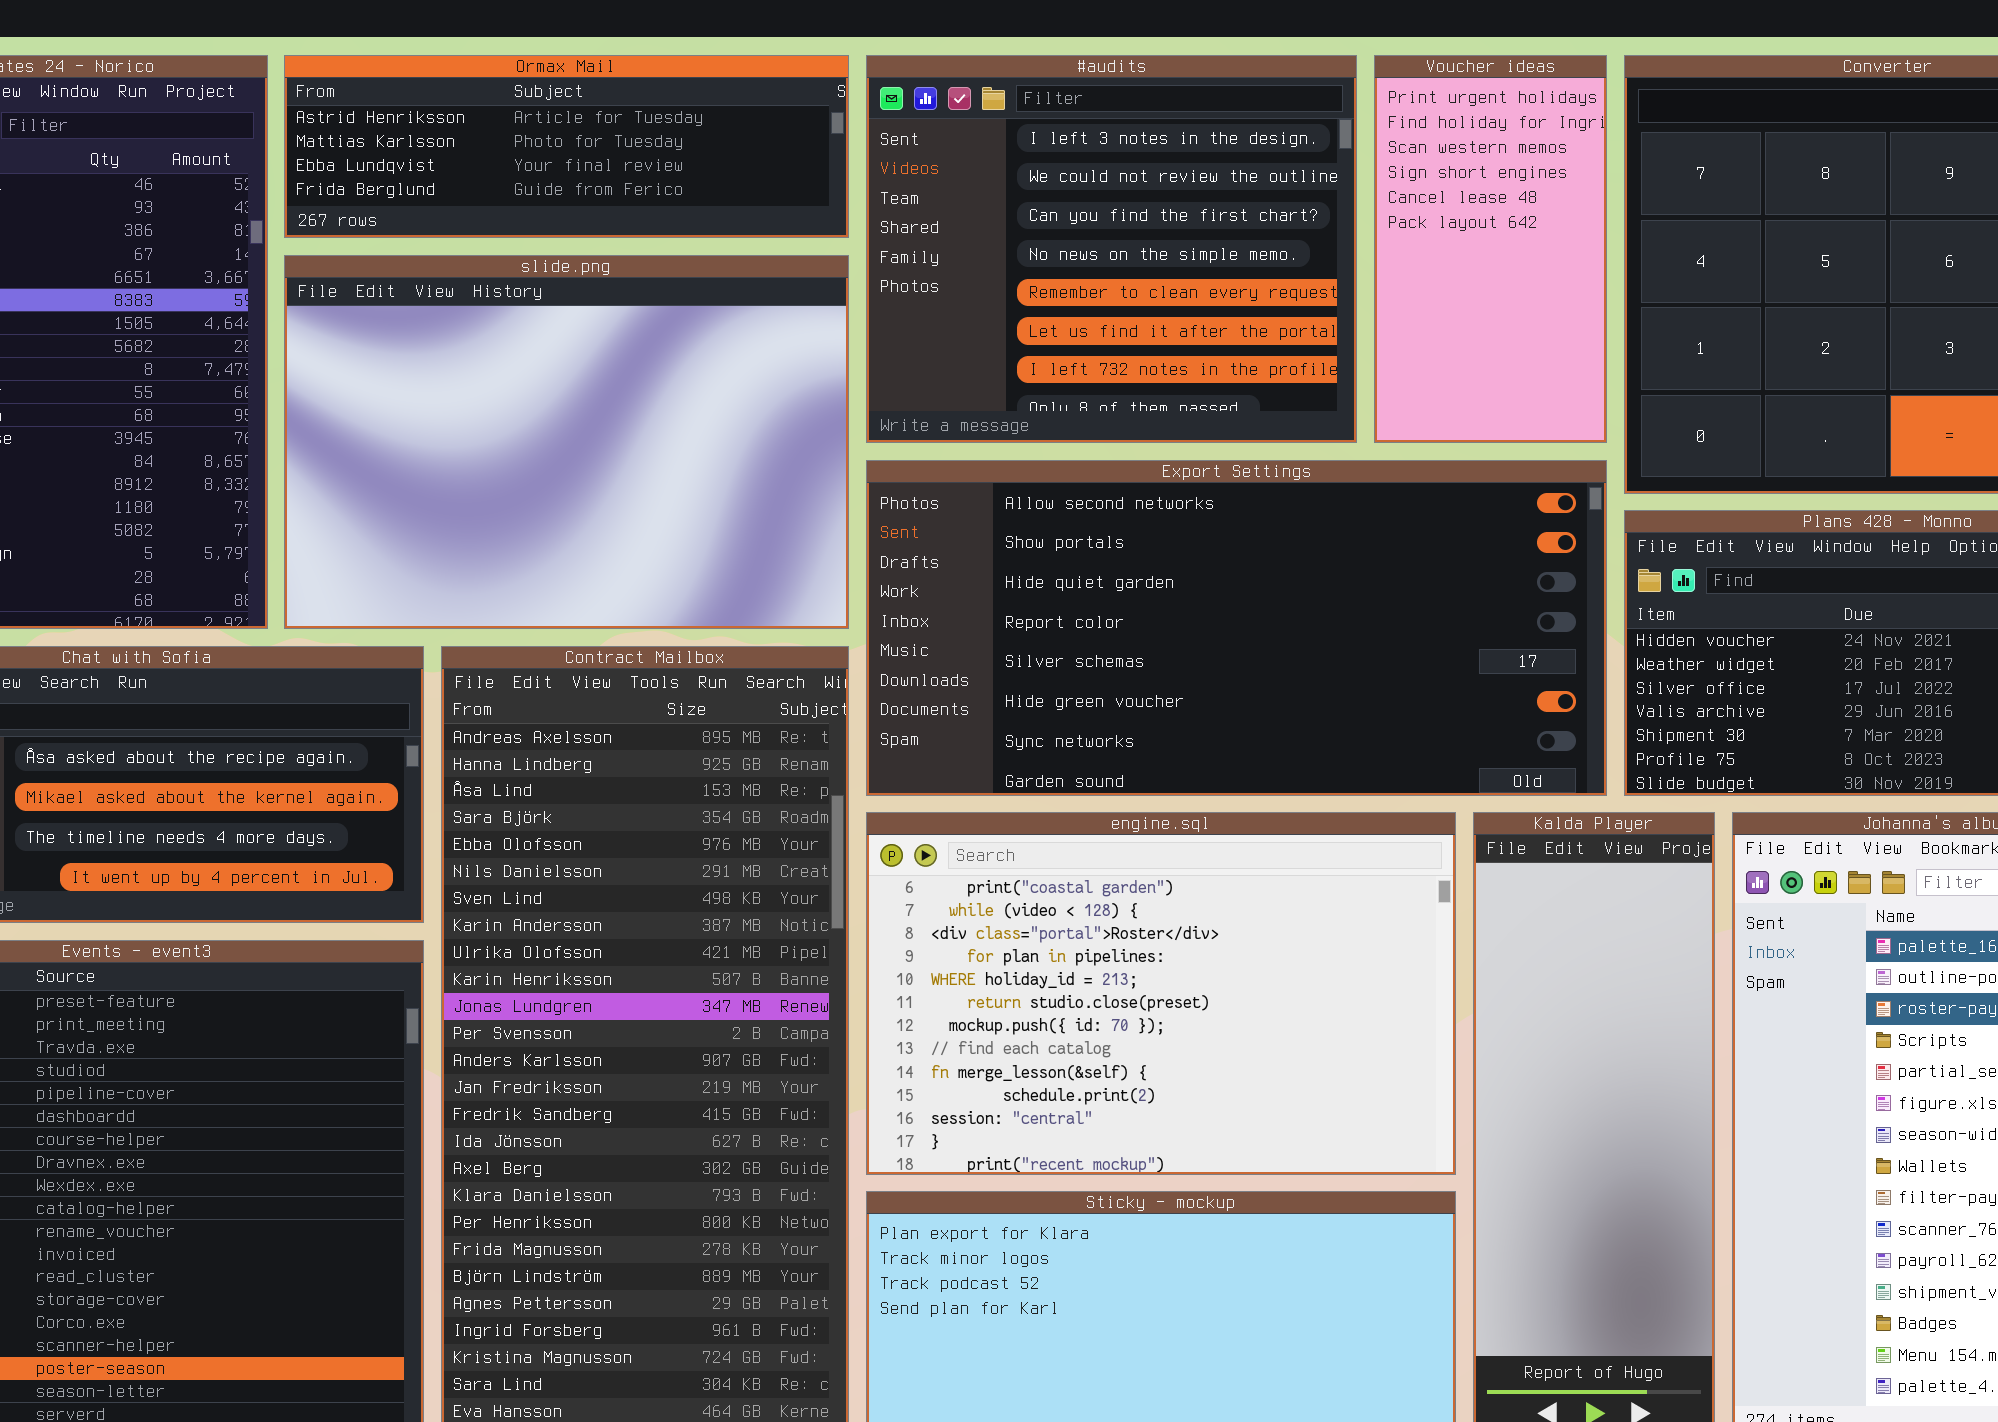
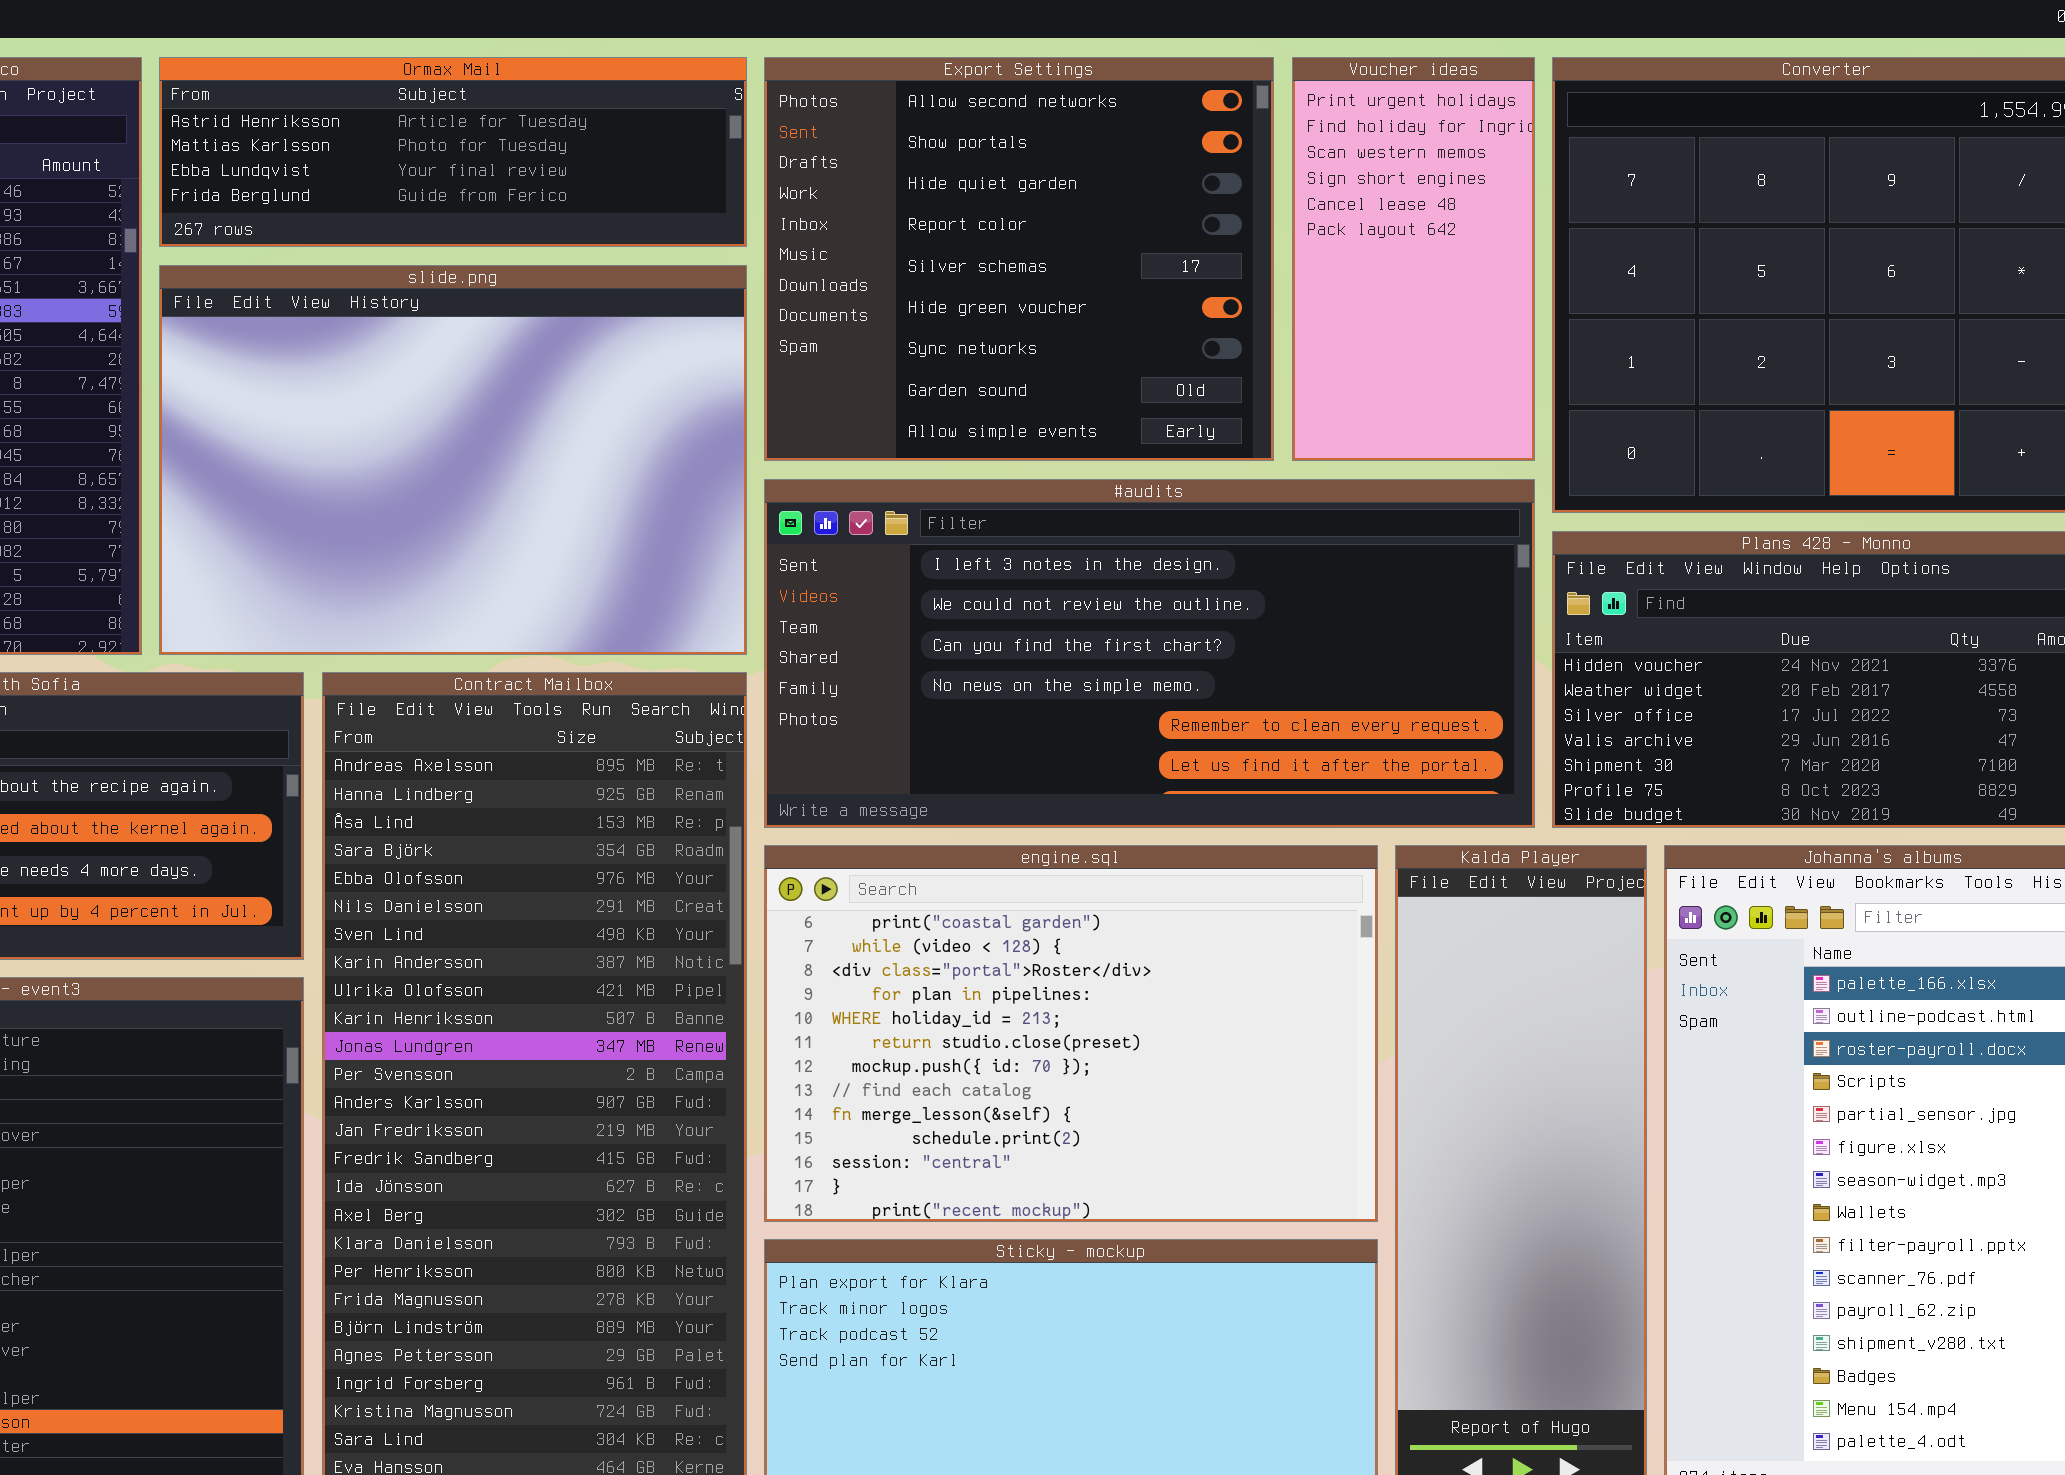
#audits: [866,55,1357,443] -> [764,479,1535,828], moved, resized
Export Settings: [866,460,1607,796] -> [764,57,1274,461], moved, resized

